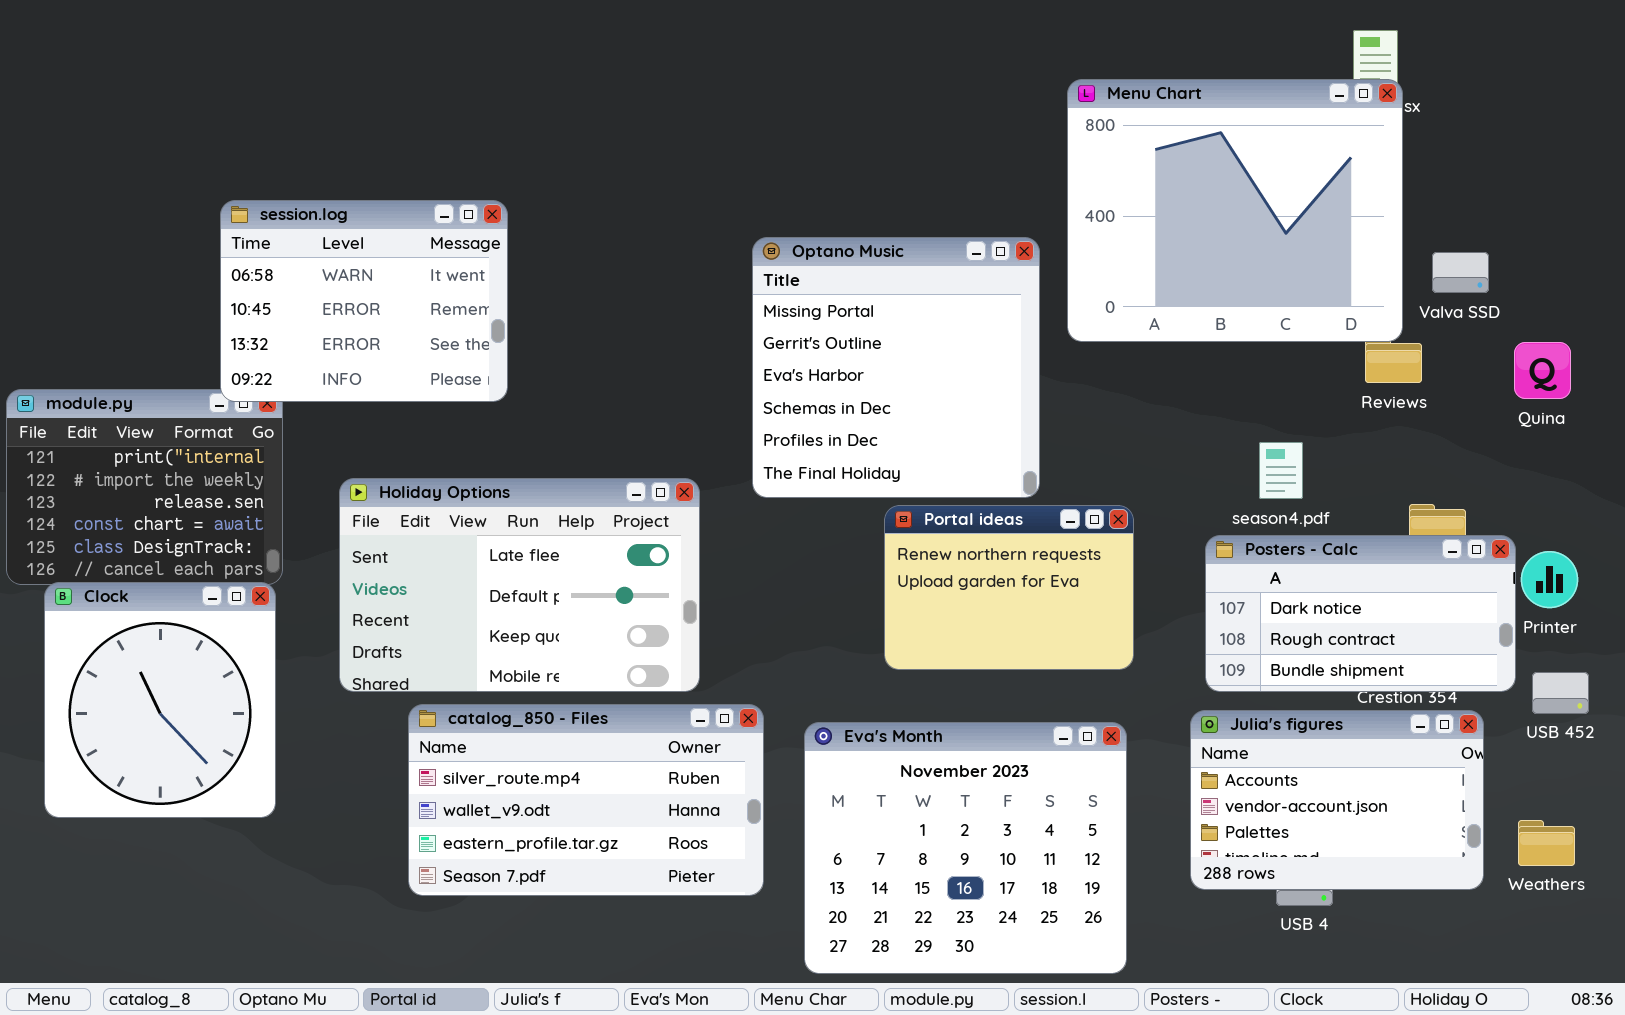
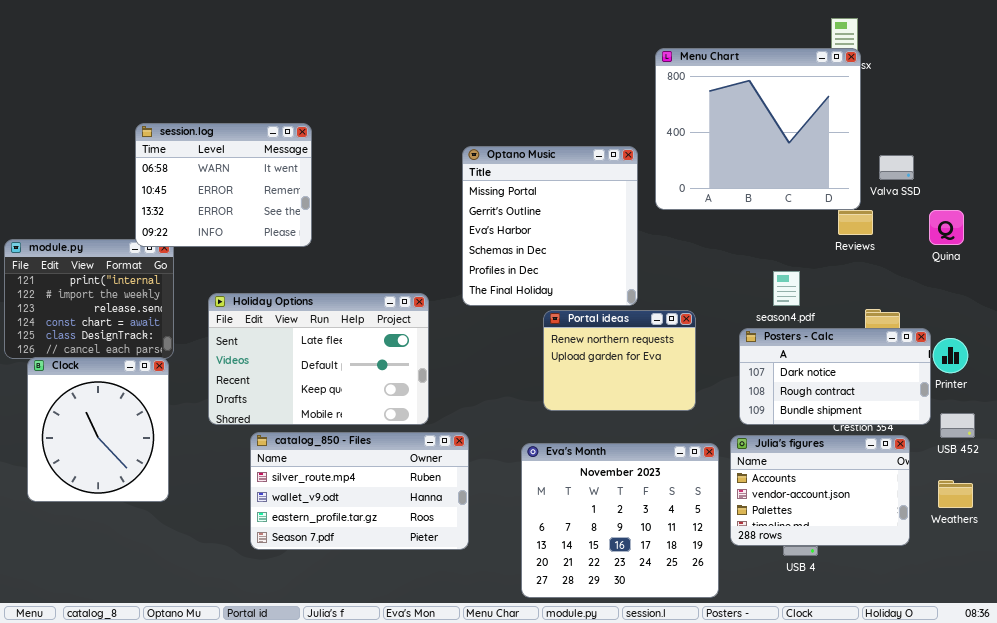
Eva's Month: [804,722,1127,974] -> [521,443,719,598], moved
Weathers: [1518,820,1575,866] -> [938,480,973,508], moved

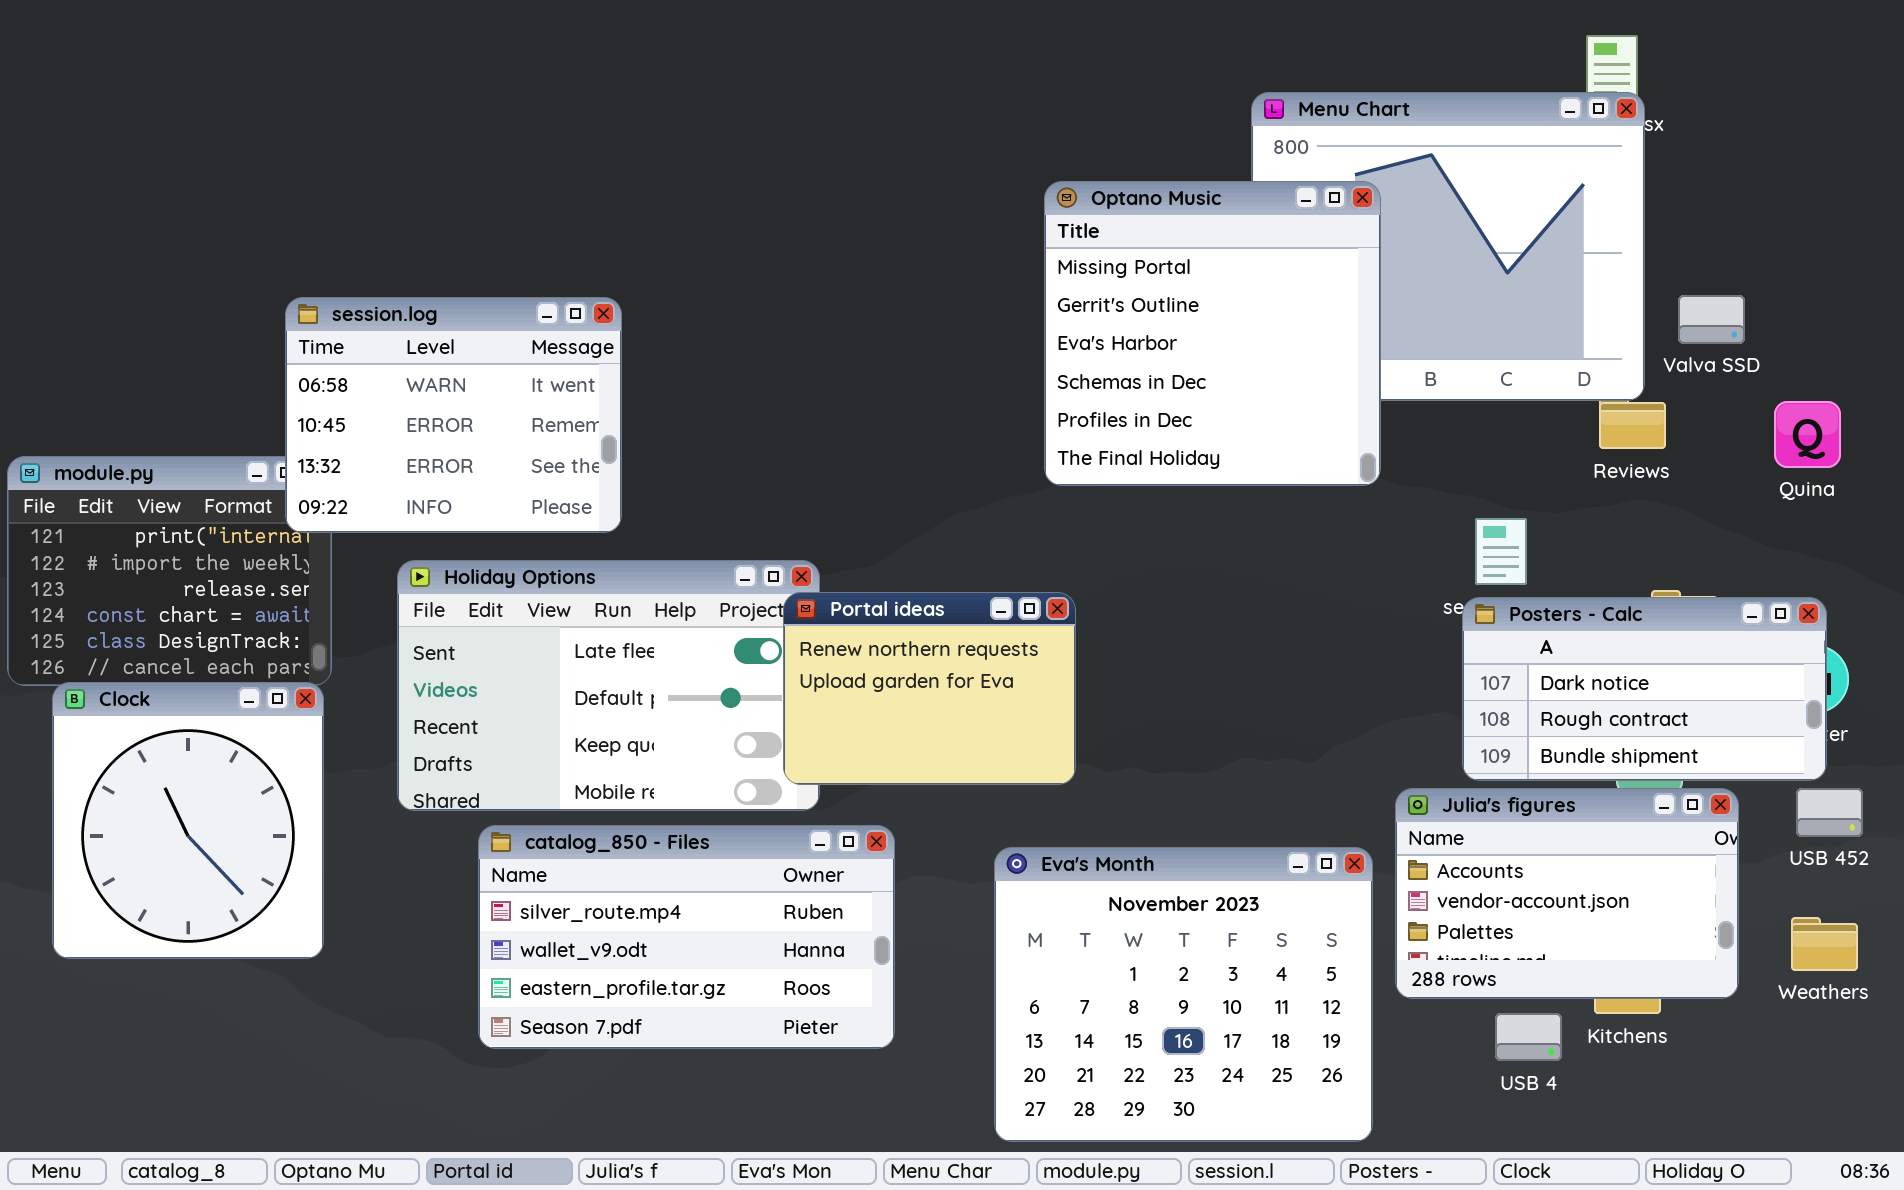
session.log: [135,123,312,247] -> [285,297,622,533], moved
Optano Music: [462,146,638,306] -> [1044,181,1381,486], moved
Portal ideas: [543,310,696,411] -> [783,592,1076,785], moved
Posters - Calc: [739,328,931,425] -> [1462,597,1827,781], moved
Julia's figures: [730,435,910,546] -> [1395,788,1739,999], moved

